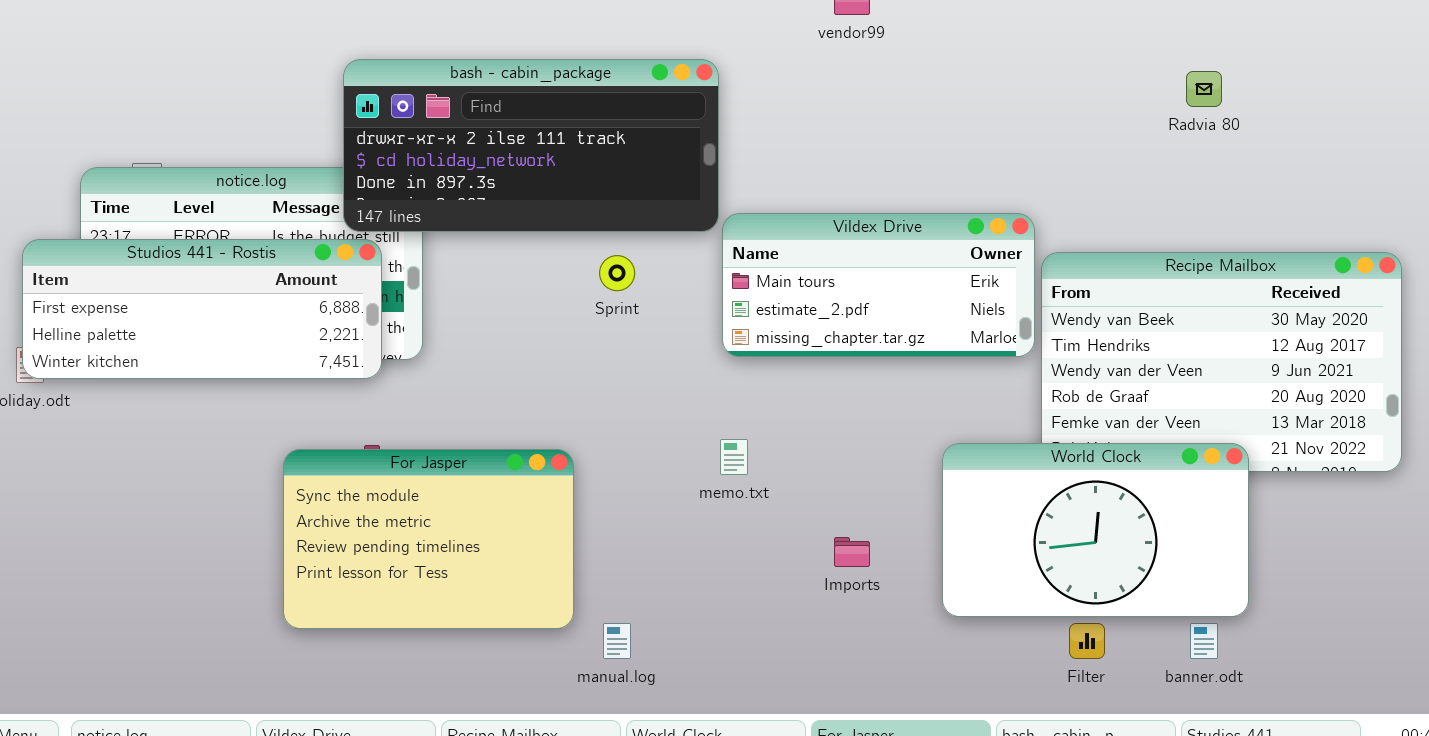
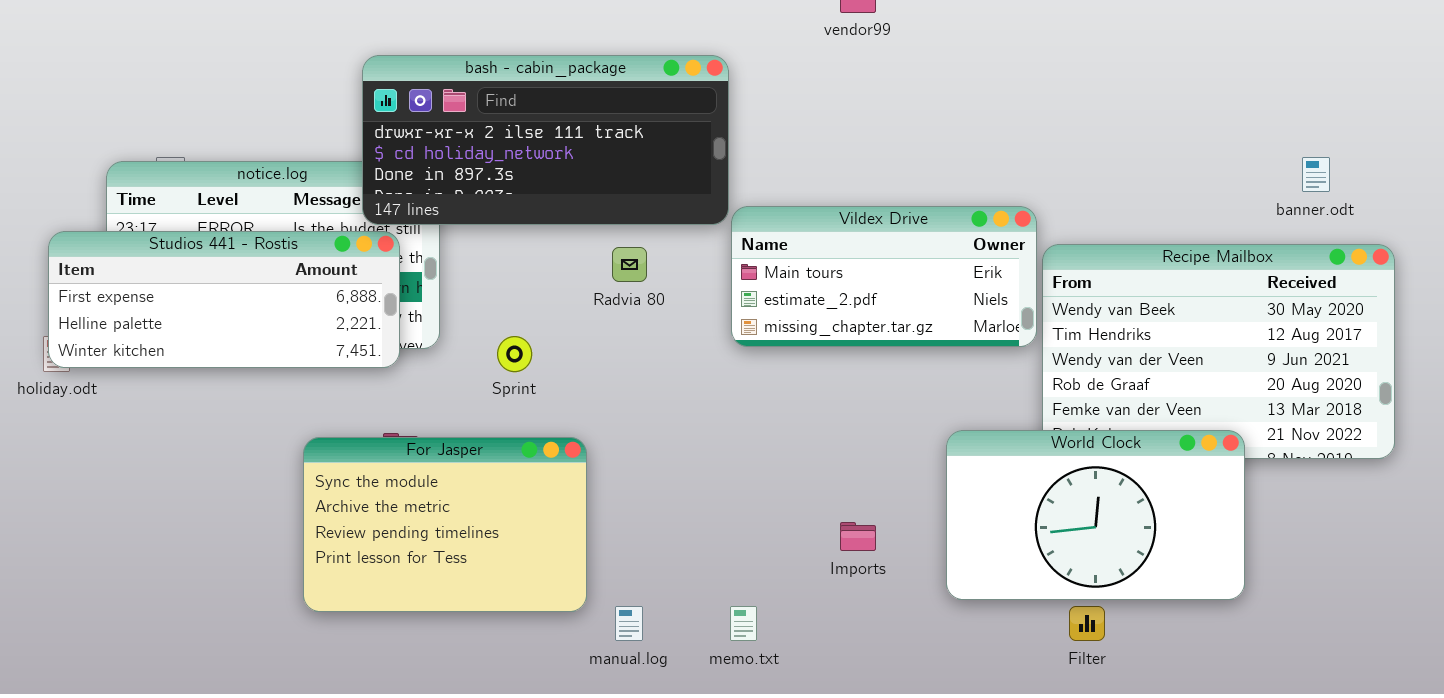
Radvia 80: [1186,71,1222,107] -> [612,247,647,282], moved
Sprint: [599,255,635,291] -> [497,336,532,372], moved
memo.txt: [720,439,748,475] -> [730,606,757,641], moved
banner.odt: [1190,623,1218,659] -> [1302,157,1330,192], moved

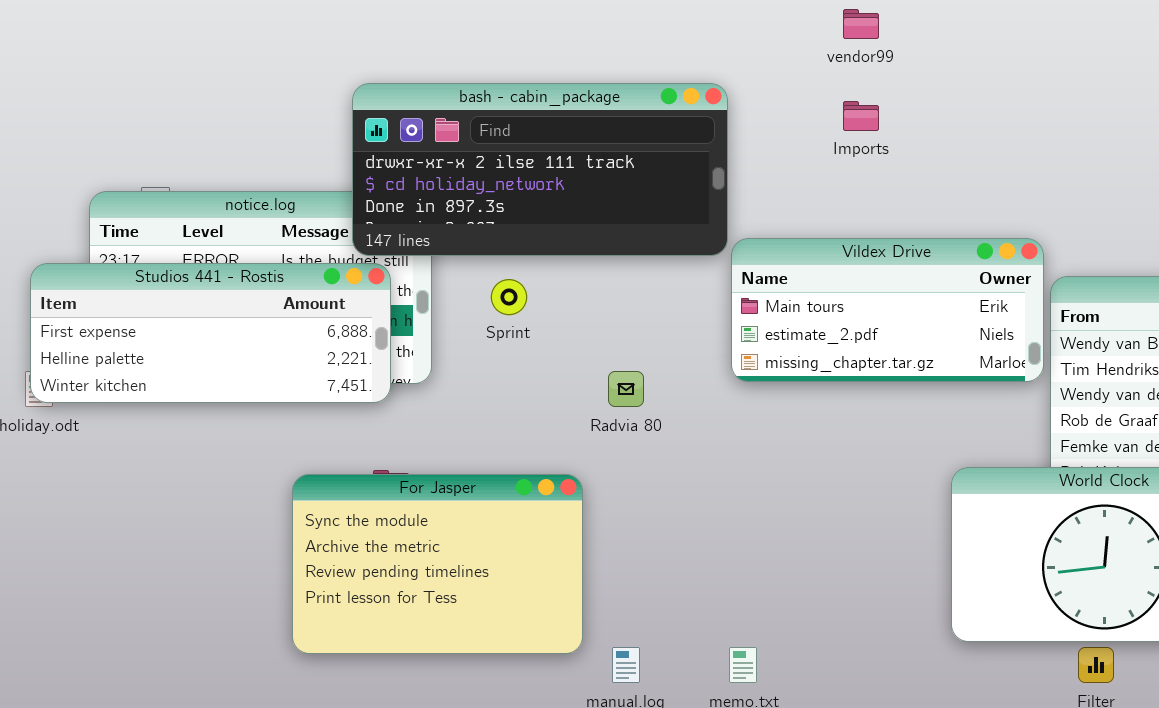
Radvia 80: [612,247,647,282] -> [608,371,644,407], moved
Sprint: [497,336,532,372] -> [491,279,527,315], moved
Imports: [840,522,876,551] -> [843,101,879,131], moved

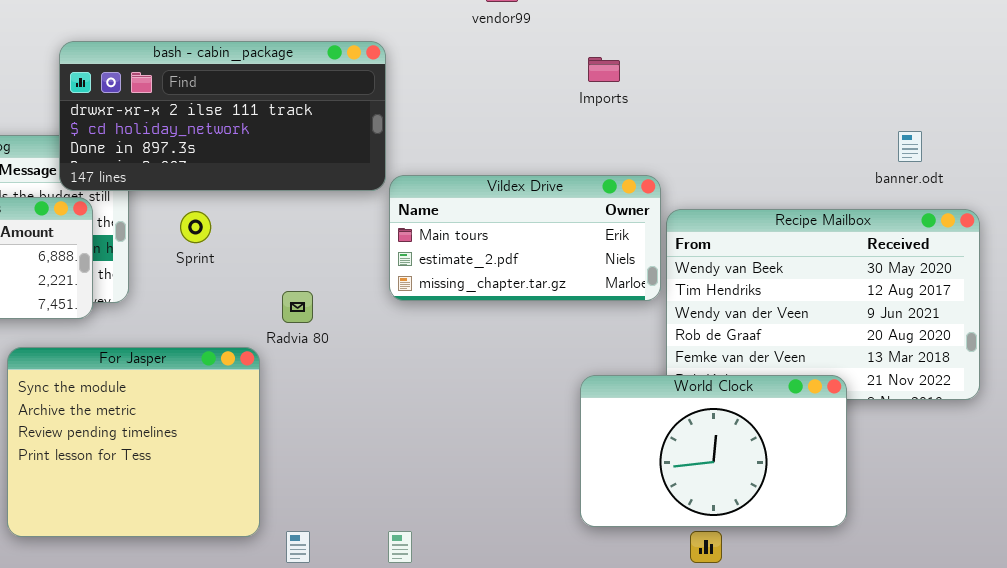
Imports: [843,101,879,131] -> [588,57,620,82], moved
For Jasper: [292,474,583,654] -> [7,347,260,537], resized

